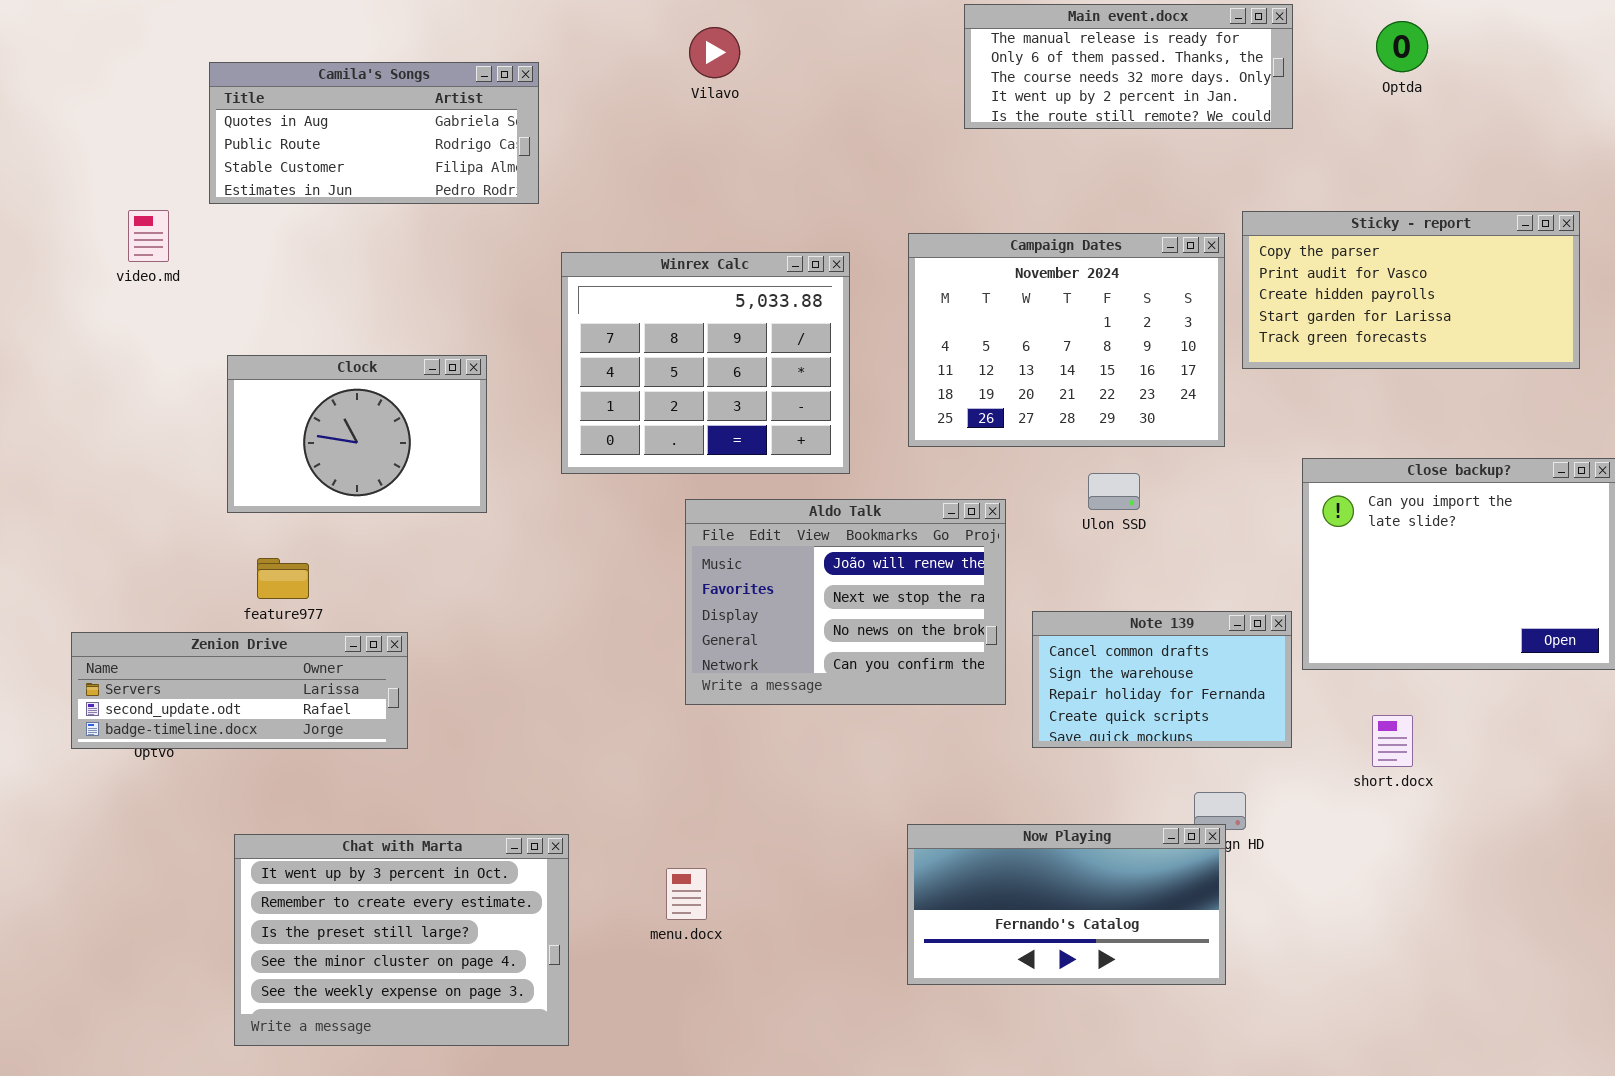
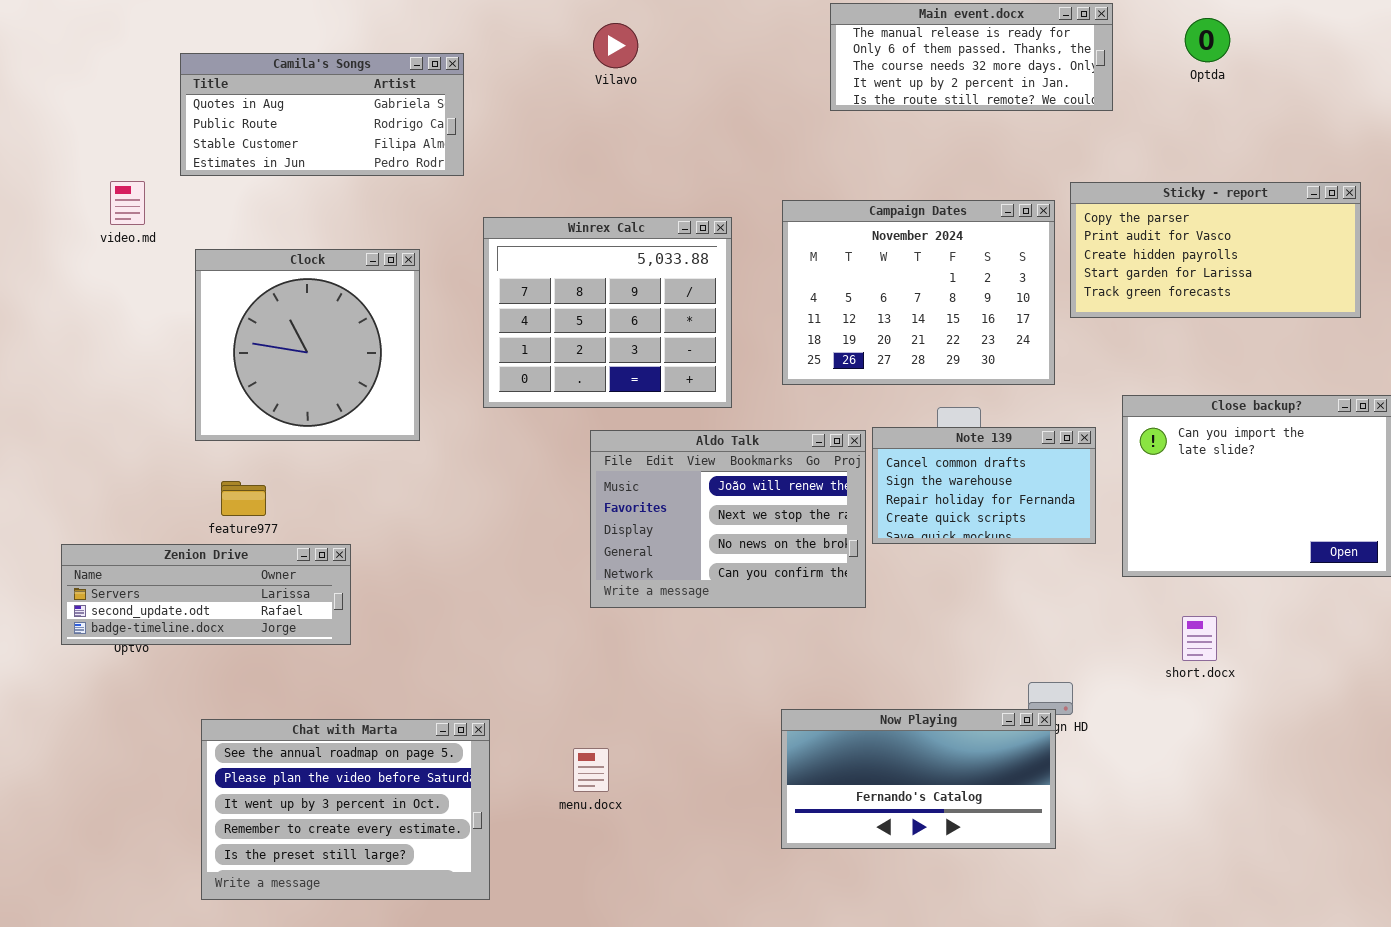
Clock: [227,355,487,513] -> [195,249,420,441], resized
Note 139: [1032,611,1292,748] -> [872,427,1096,544], moved
Chat with Marta: [234,834,569,1046] -> [201,719,490,900], scrolled up 2 rows

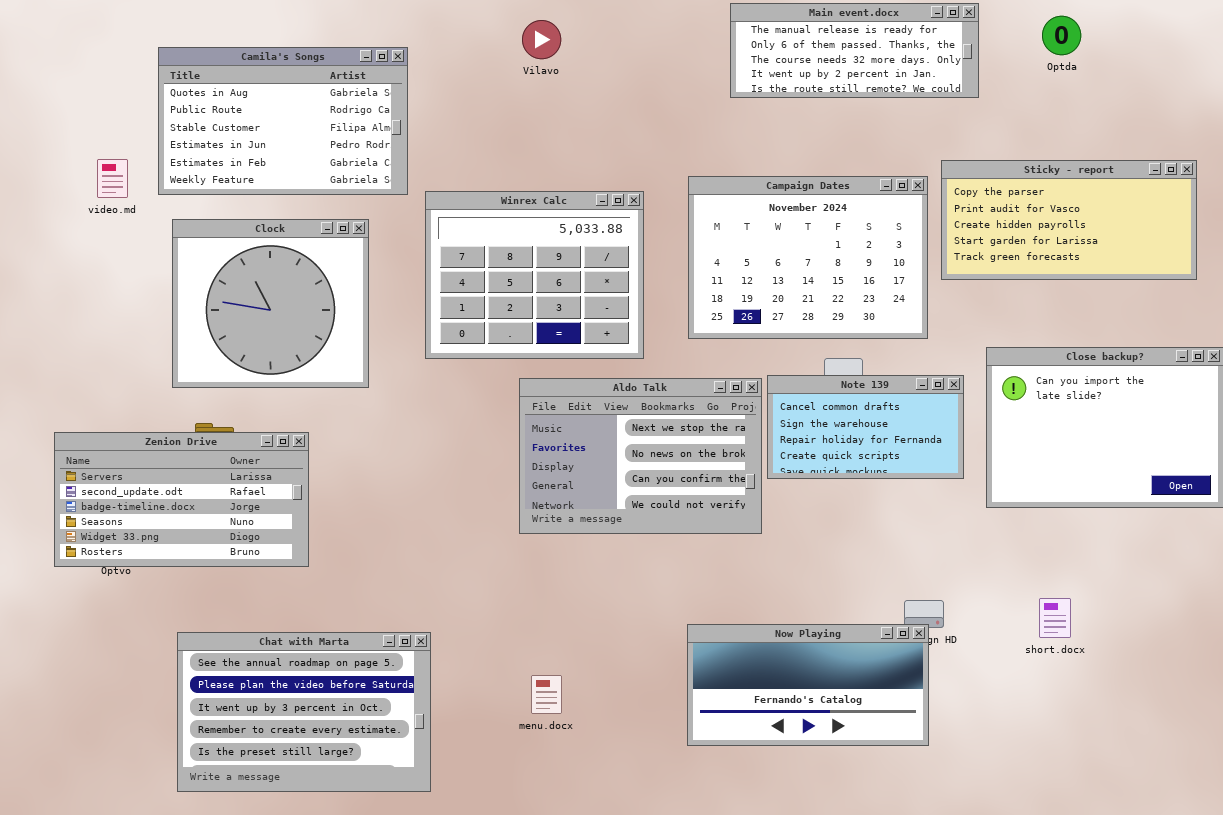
Camila's Songs: [180,53,464,176] -> [158,47,408,195], resized
Aldo Talk: [590,430,866,608] -> [519,378,762,534], scrolled down 1 row
Zenion Drive: [61,544,351,645] -> [54,432,309,567], resized
short.docx: [1182,616,1217,661] -> [1039,598,1071,638], moved
menu.docx: [573,748,609,792] -> [531,675,562,714], moved

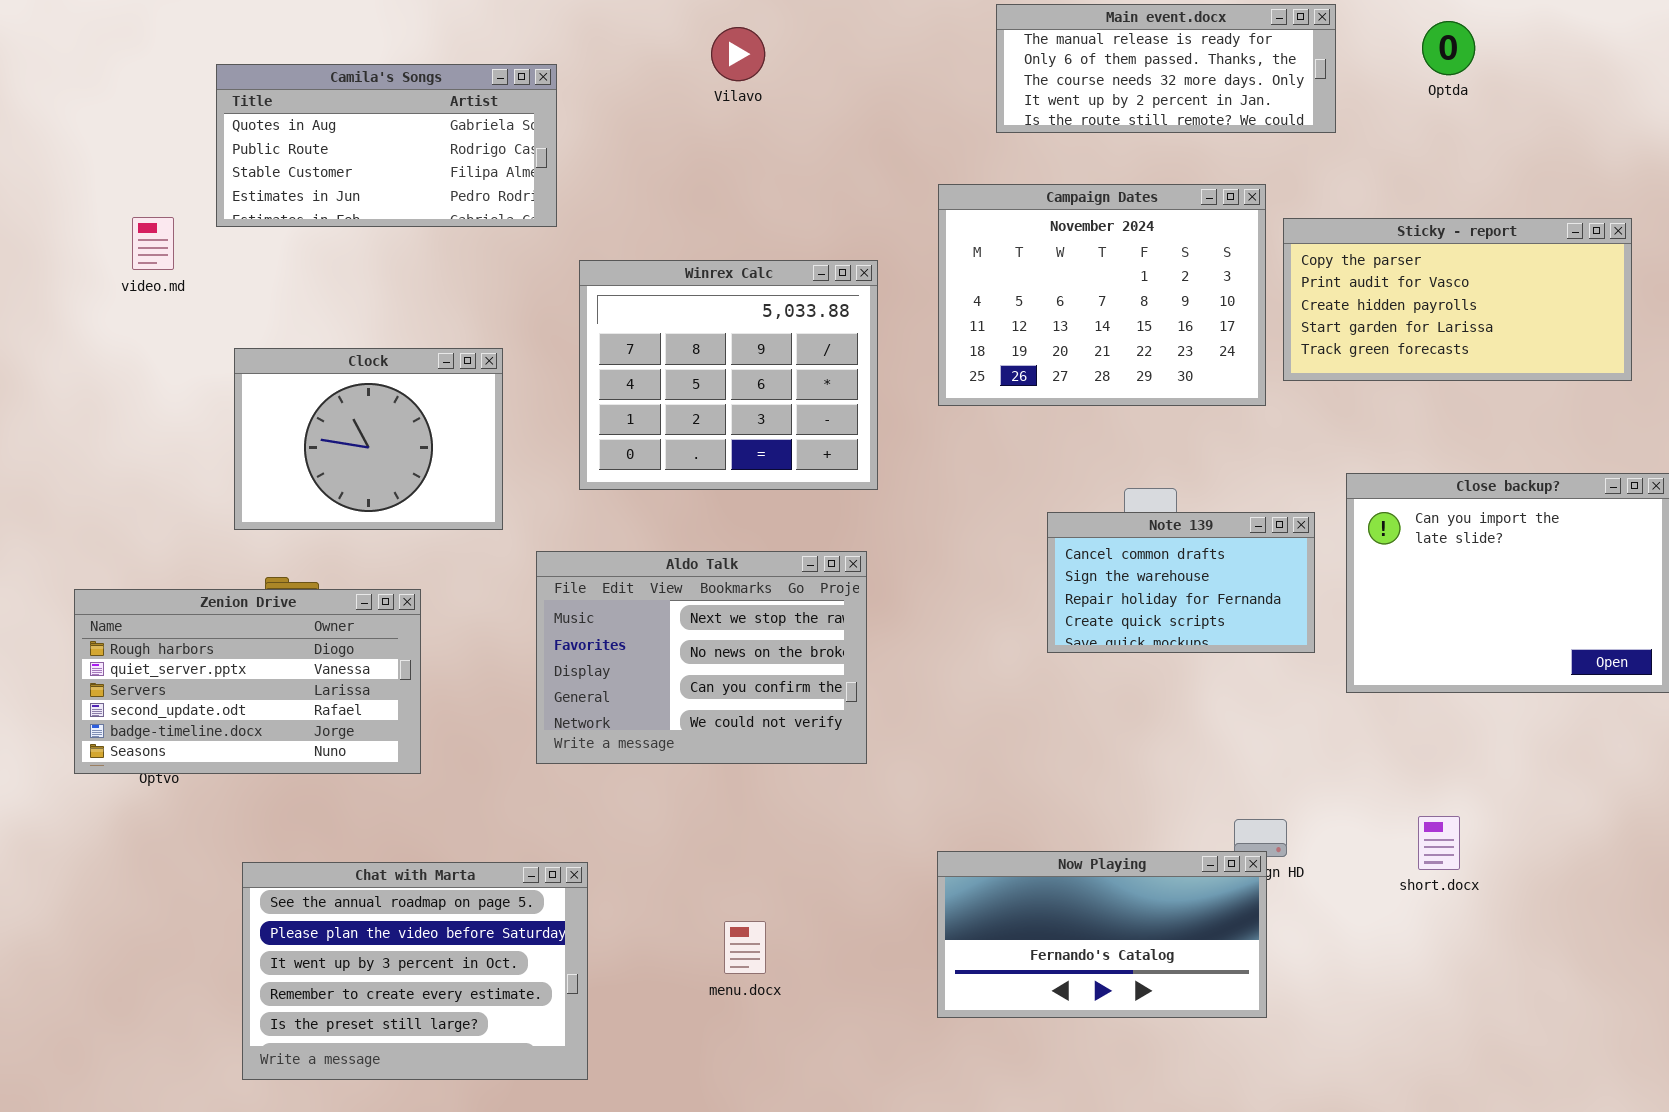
Camila's Songs: [158,47,408,195] -> [216,64,557,227], resized
Campaign Dates: [688,176,928,339] -> [938,184,1266,406], moved
Clock: [172,219,369,388] -> [234,348,503,530], resized
Aldo Talk: [519,378,762,534] -> [536,551,867,764], moved
Zenion Drive: [54,432,309,567] -> [74,589,421,774], scrolled up 2 rows

